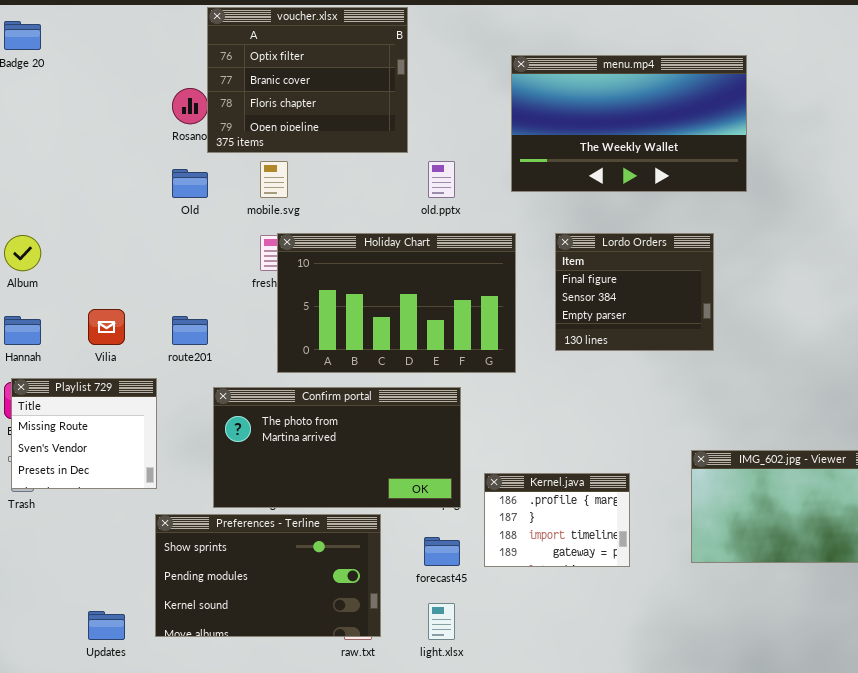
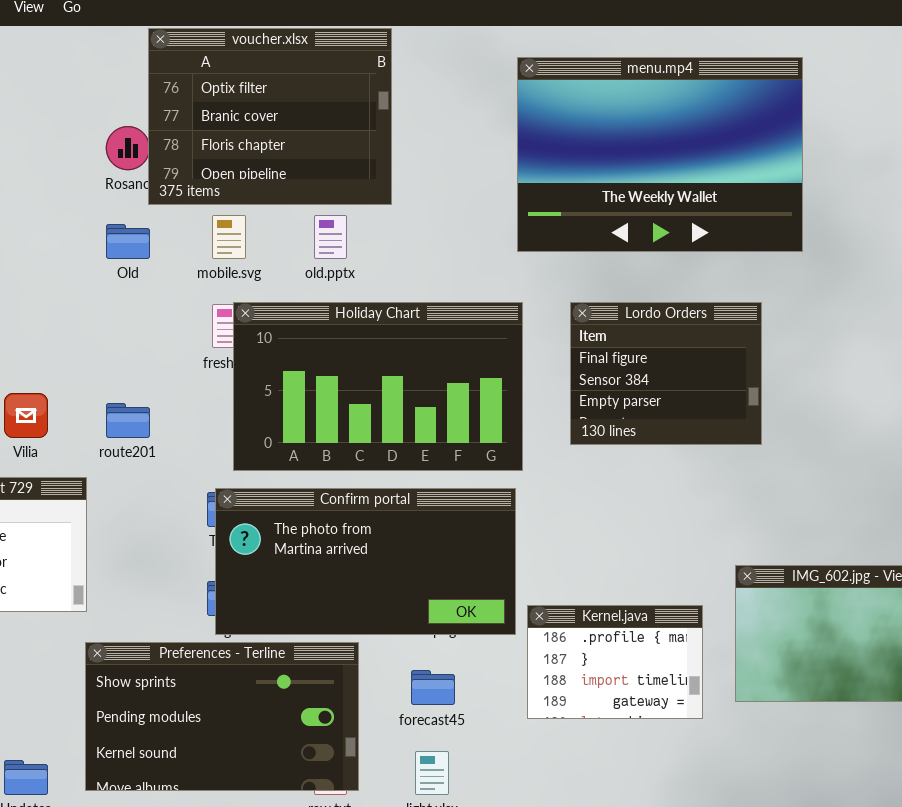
menu.mp4: [511,55,747,192] -> [517,57,803,252], resized
old.pptx: [428,161,455,198] -> [314,215,347,259], moved
Confirm portal: [213,387,461,508] -> [215,488,516,635], moved
Kernel.java: [484,473,630,567] -> [527,605,703,719], moved

